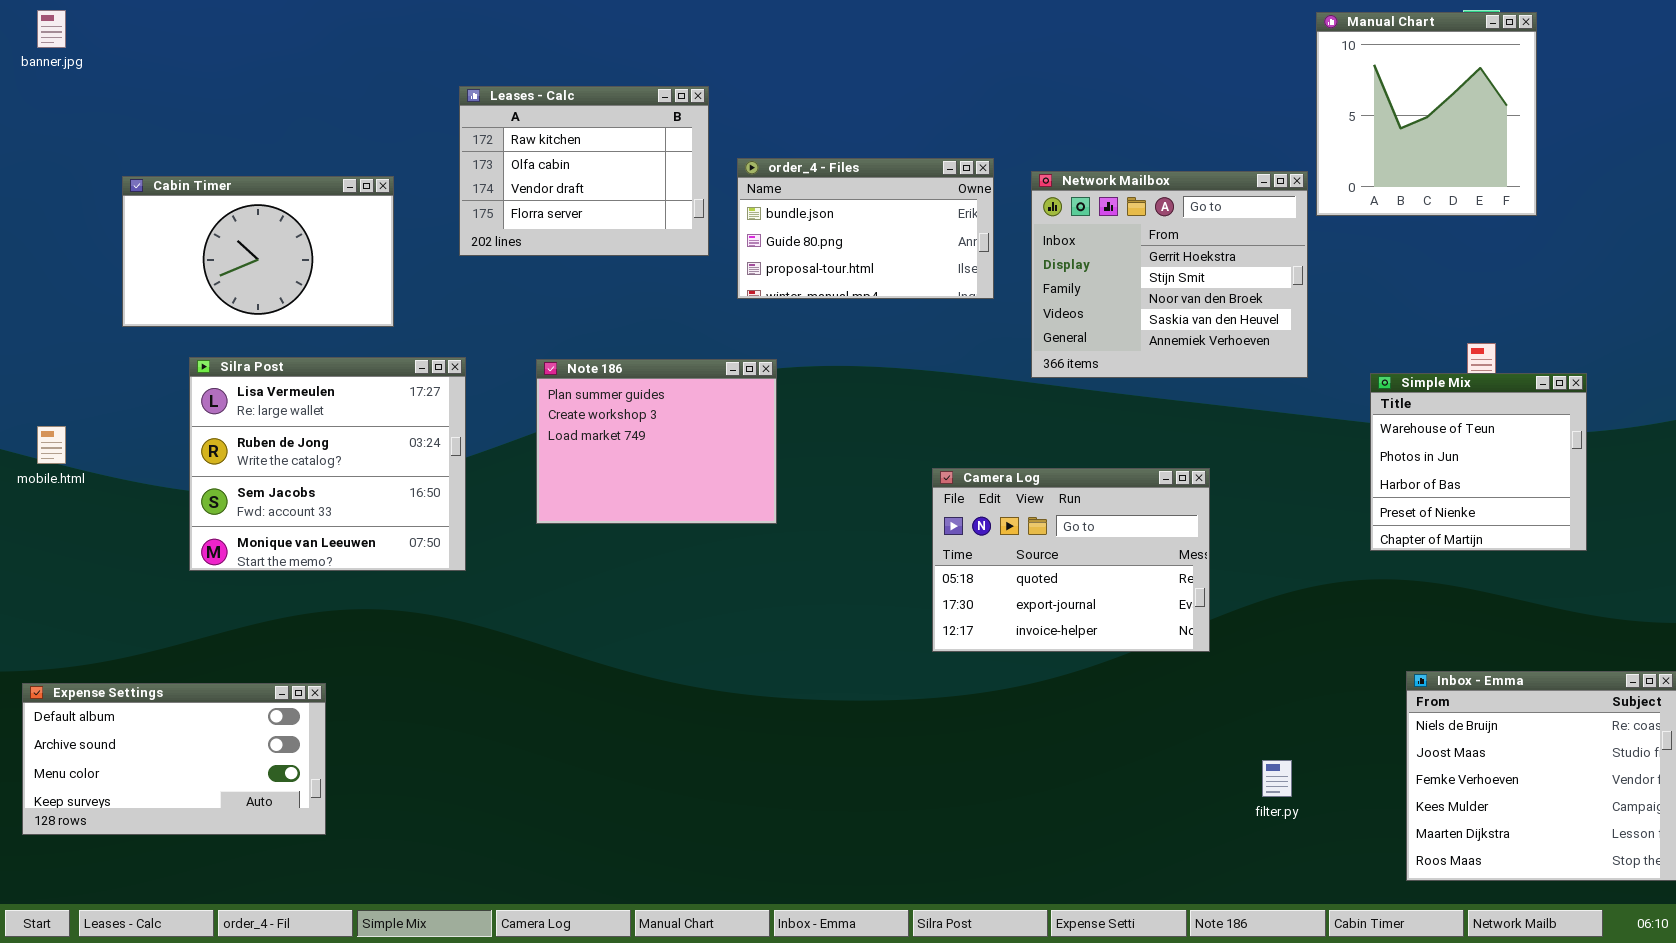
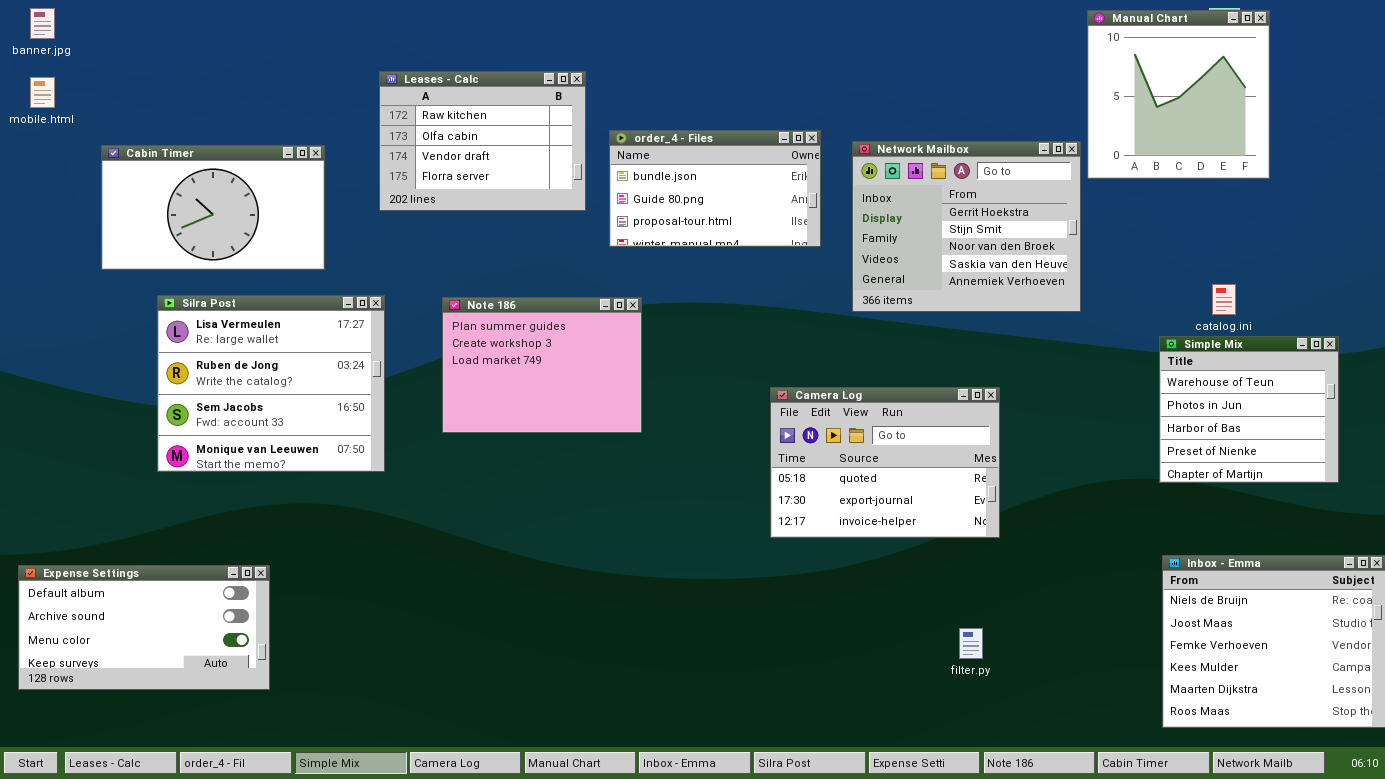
Simple Mix: [1370,373,1587,551] -> [1159,336,1339,483], moved
mobile.html: [37,426,66,464] -> [30,77,55,108], moved
filter.py: [1262,760,1292,797] -> [959,628,983,659], moved

